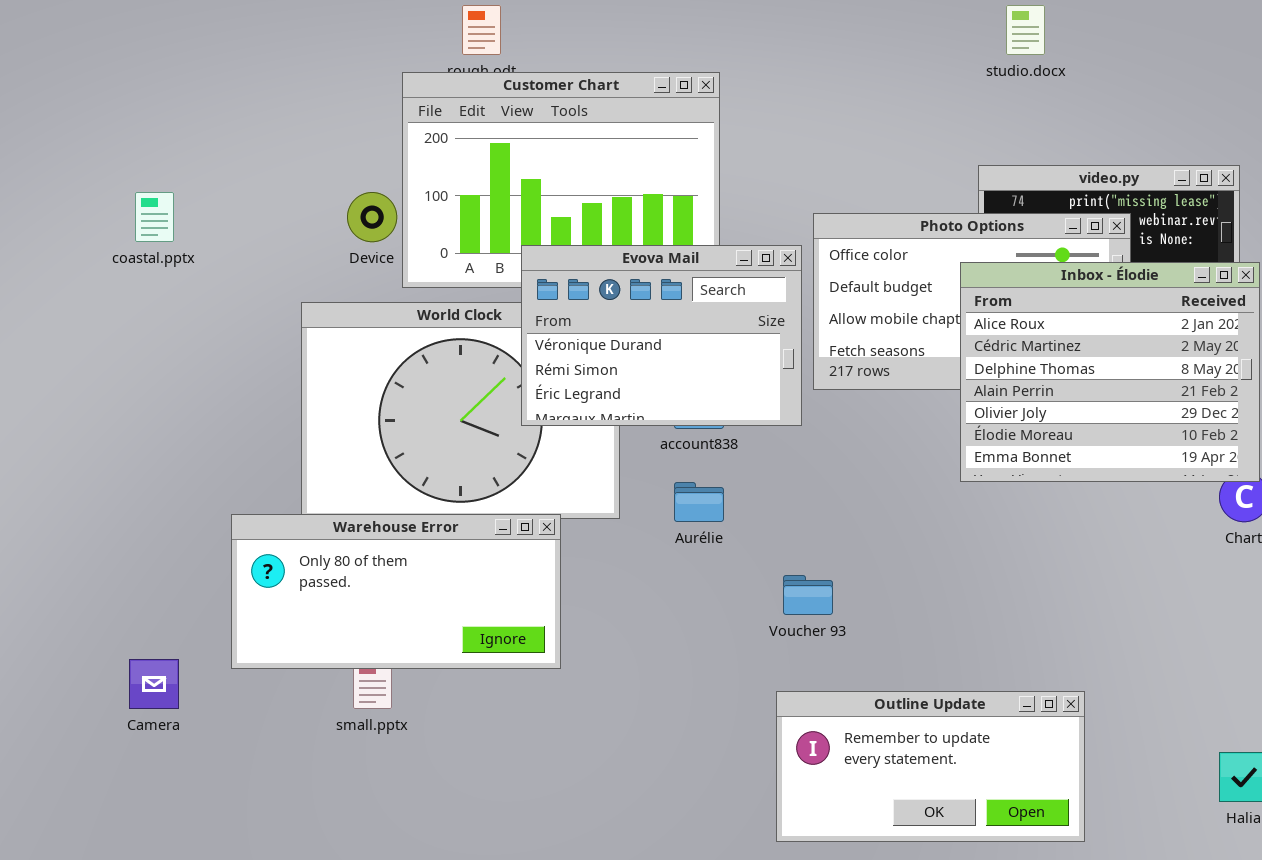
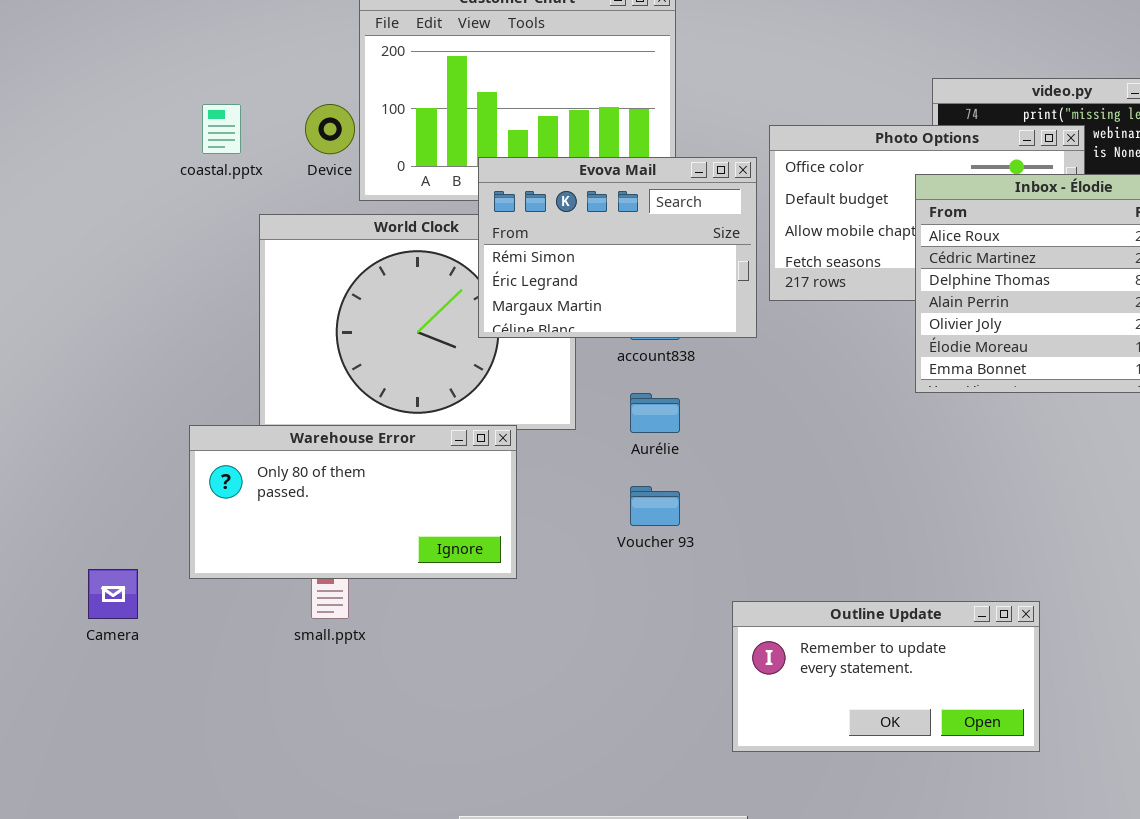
coastal.pptx: [135,192,174,242] -> [202,104,241,154], moved
Evova Mail: [521,245,802,426] -> [478,157,757,338], scrolled down 1 row
Voucher 93: [783,575,833,615] -> [630,486,680,526], moved

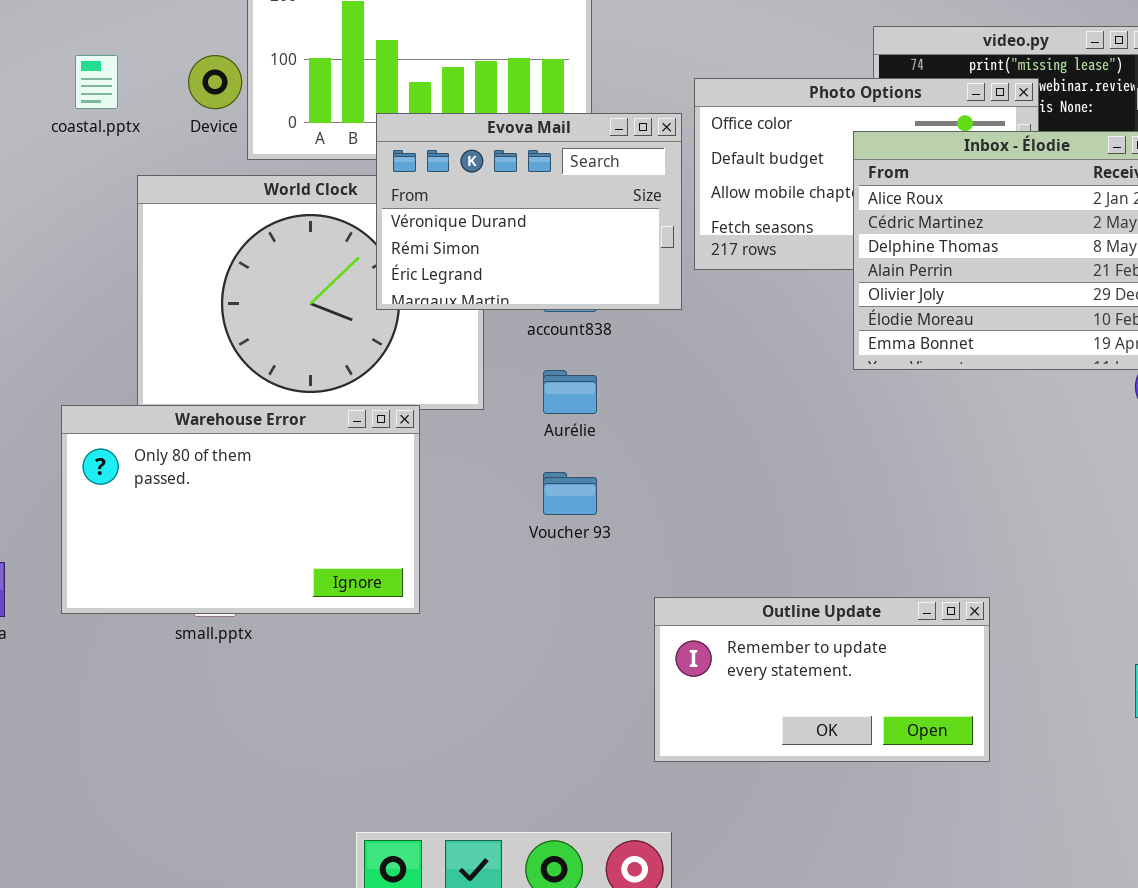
Evova Mail: [478,157,757,338] -> [376,113,682,310], scrolled up 1 row
Warehouse Error: [189,425,517,579] -> [61,405,420,614], resized

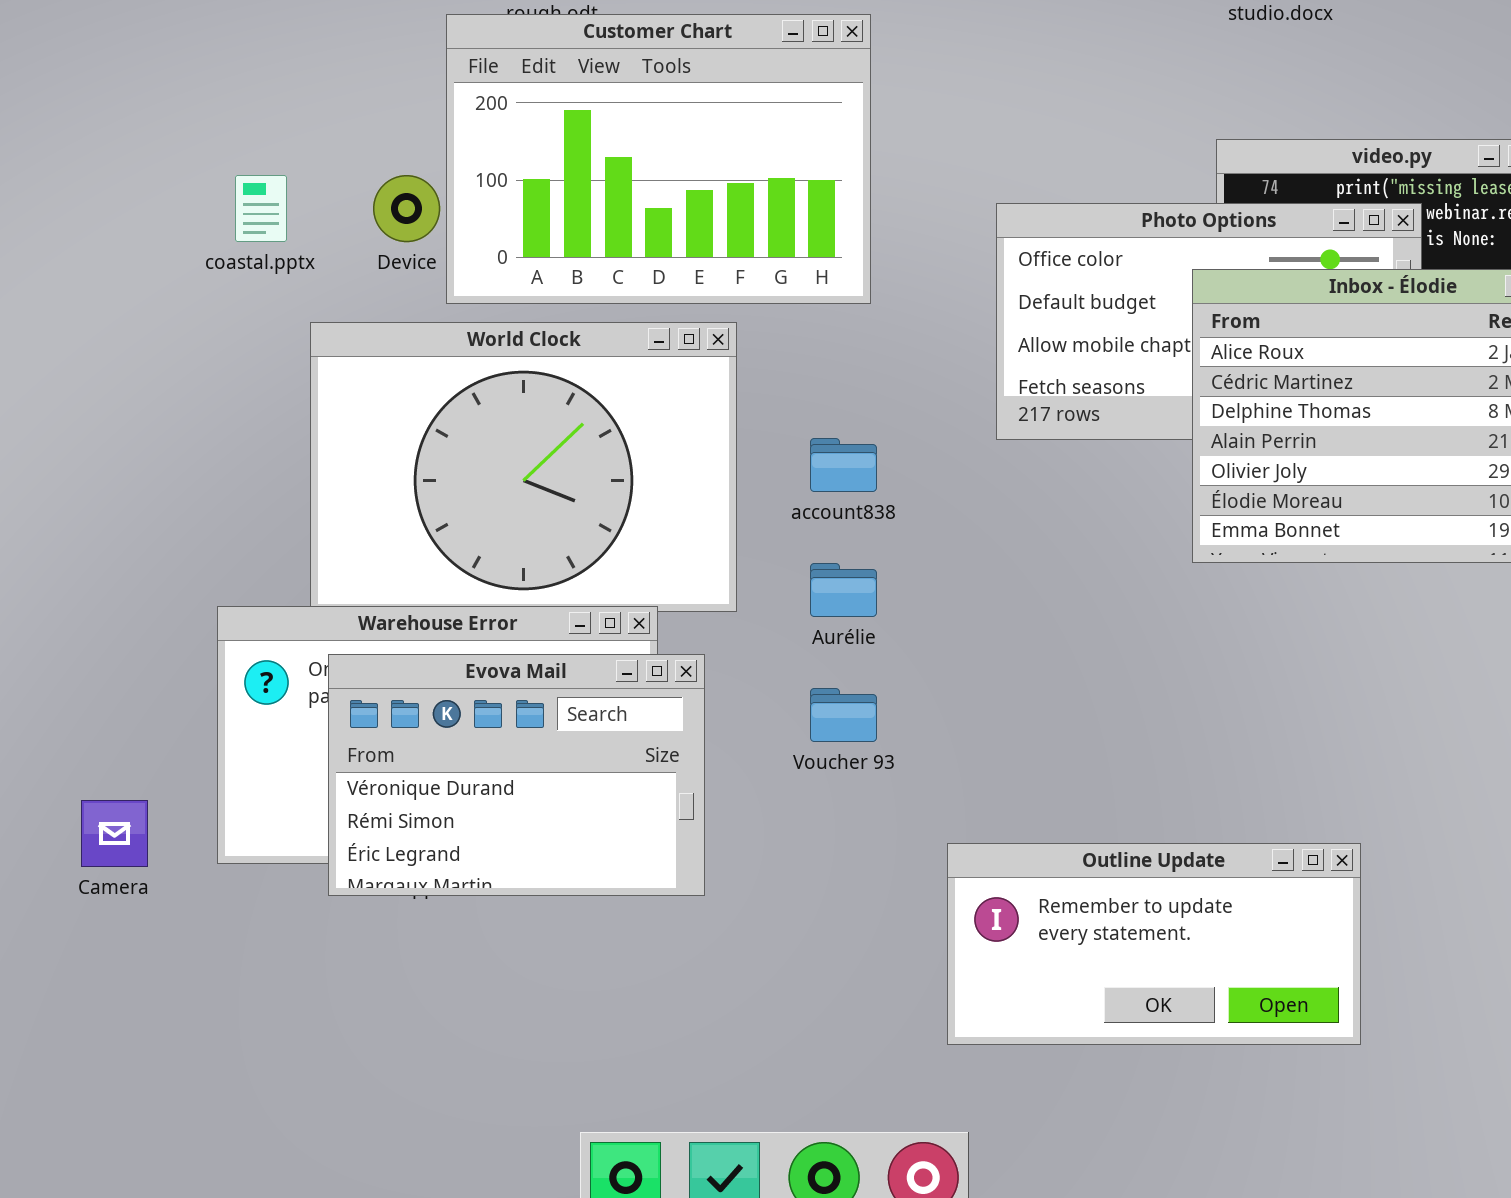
Evova Mail: [376,113,682,310] -> [328,654,705,896], moved

